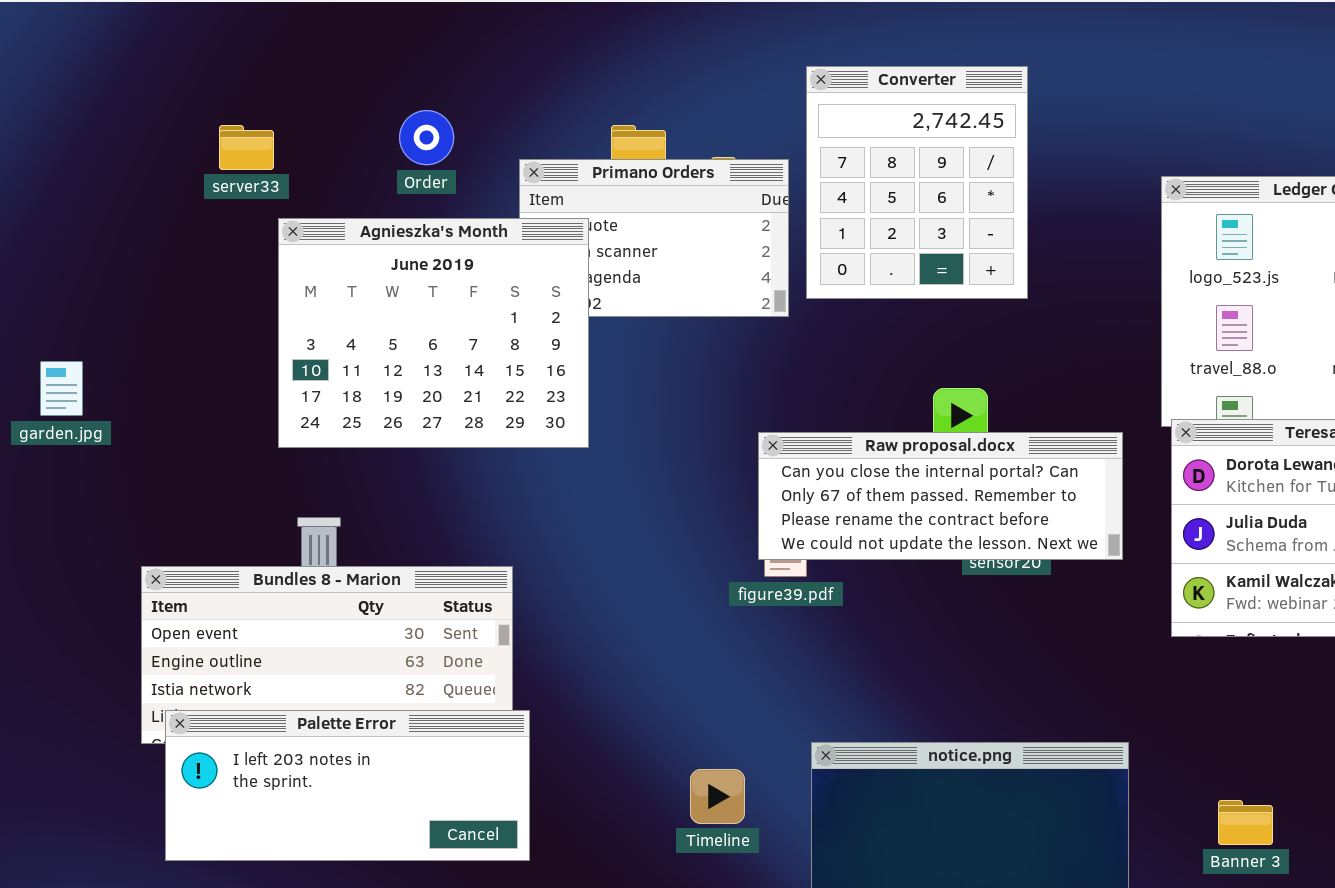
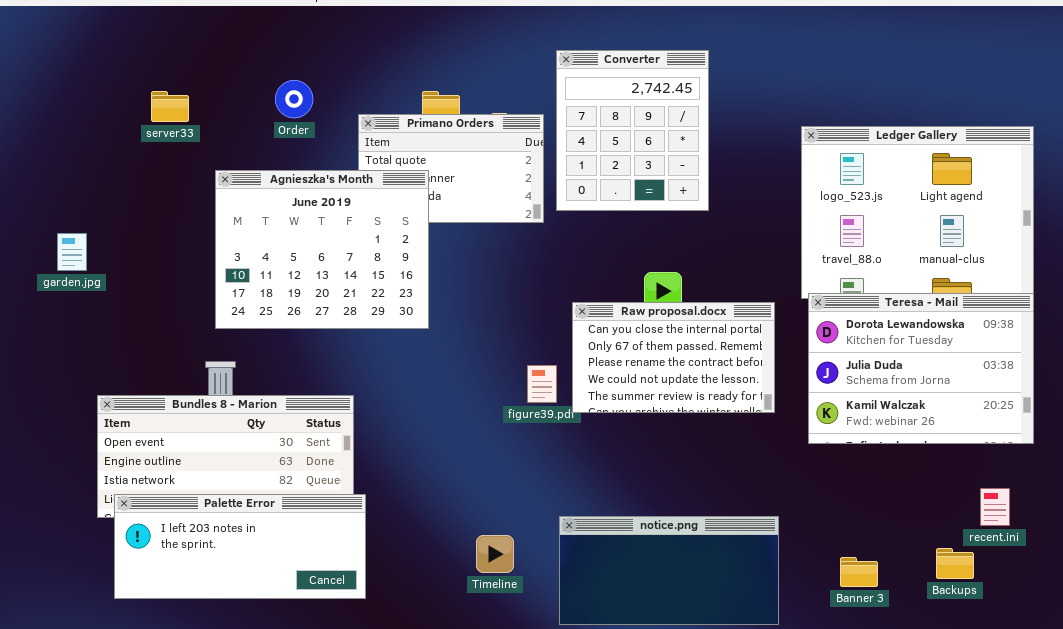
Agnieszka's Month: [278,218,589,448] -> [215,170,429,329], moved
garden.jpg: [40,361,83,416] -> [57,233,87,271], moved
Raw proposal.docx: [758,432,1123,560] -> [572,302,775,413], resized

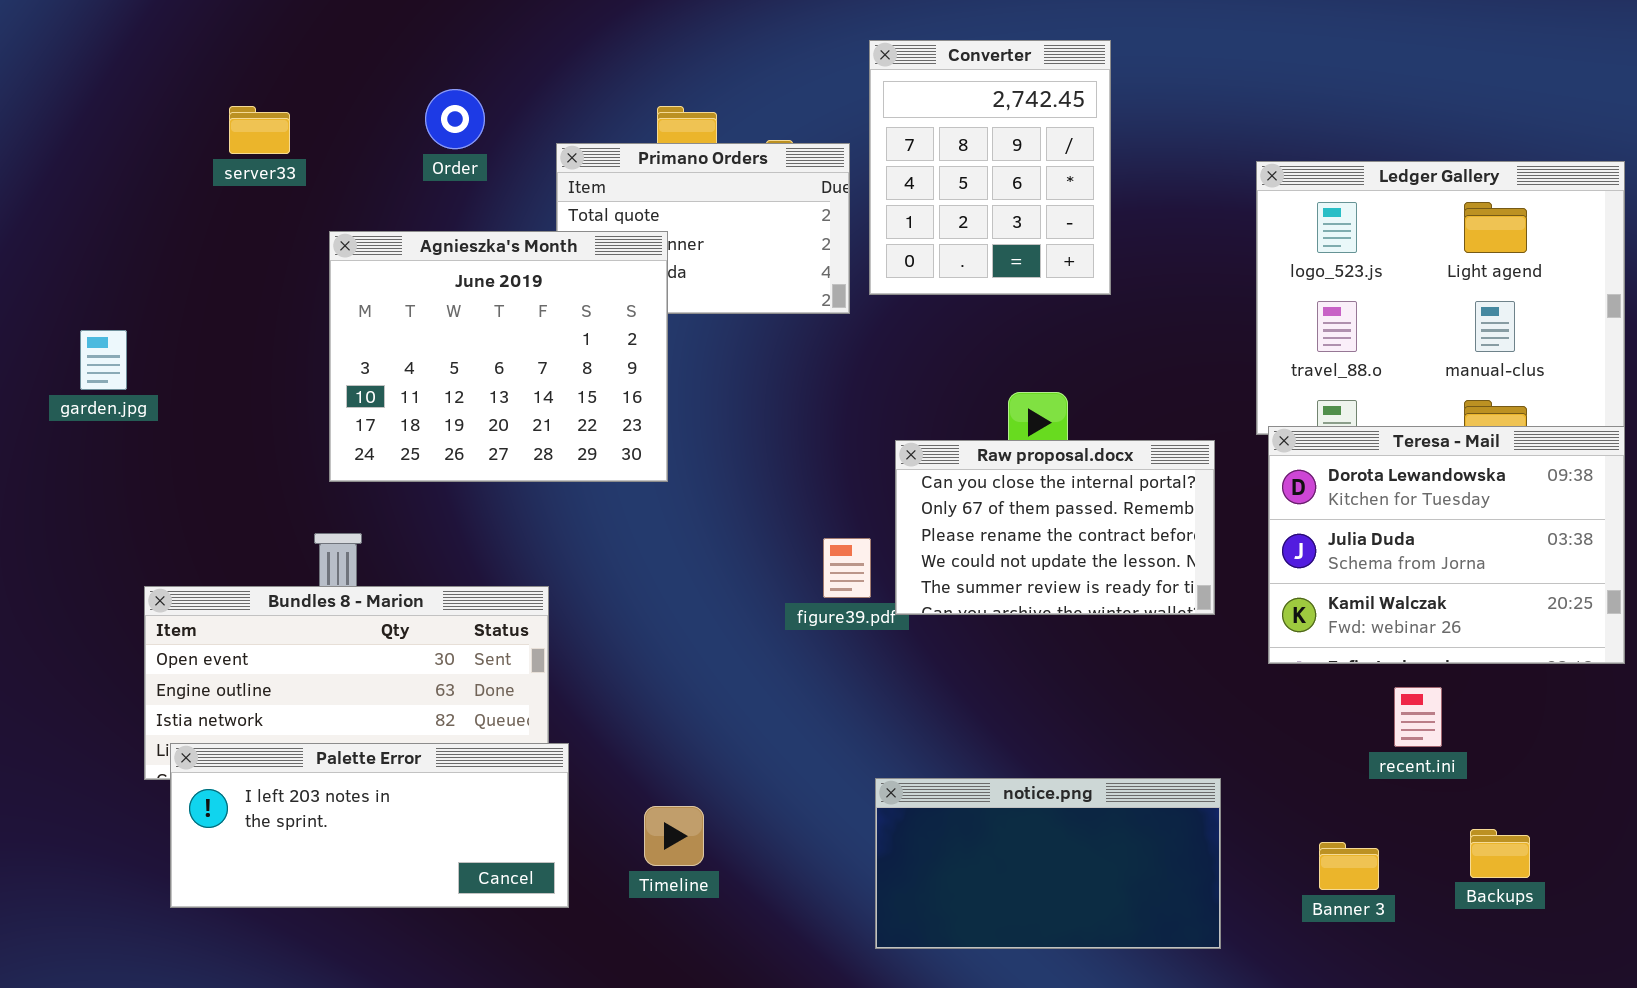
recent.ini: [980,488,1010,526] -> [1394,687,1442,747], moved
Timeline: [476,535,514,573] -> [644,806,704,866], moved

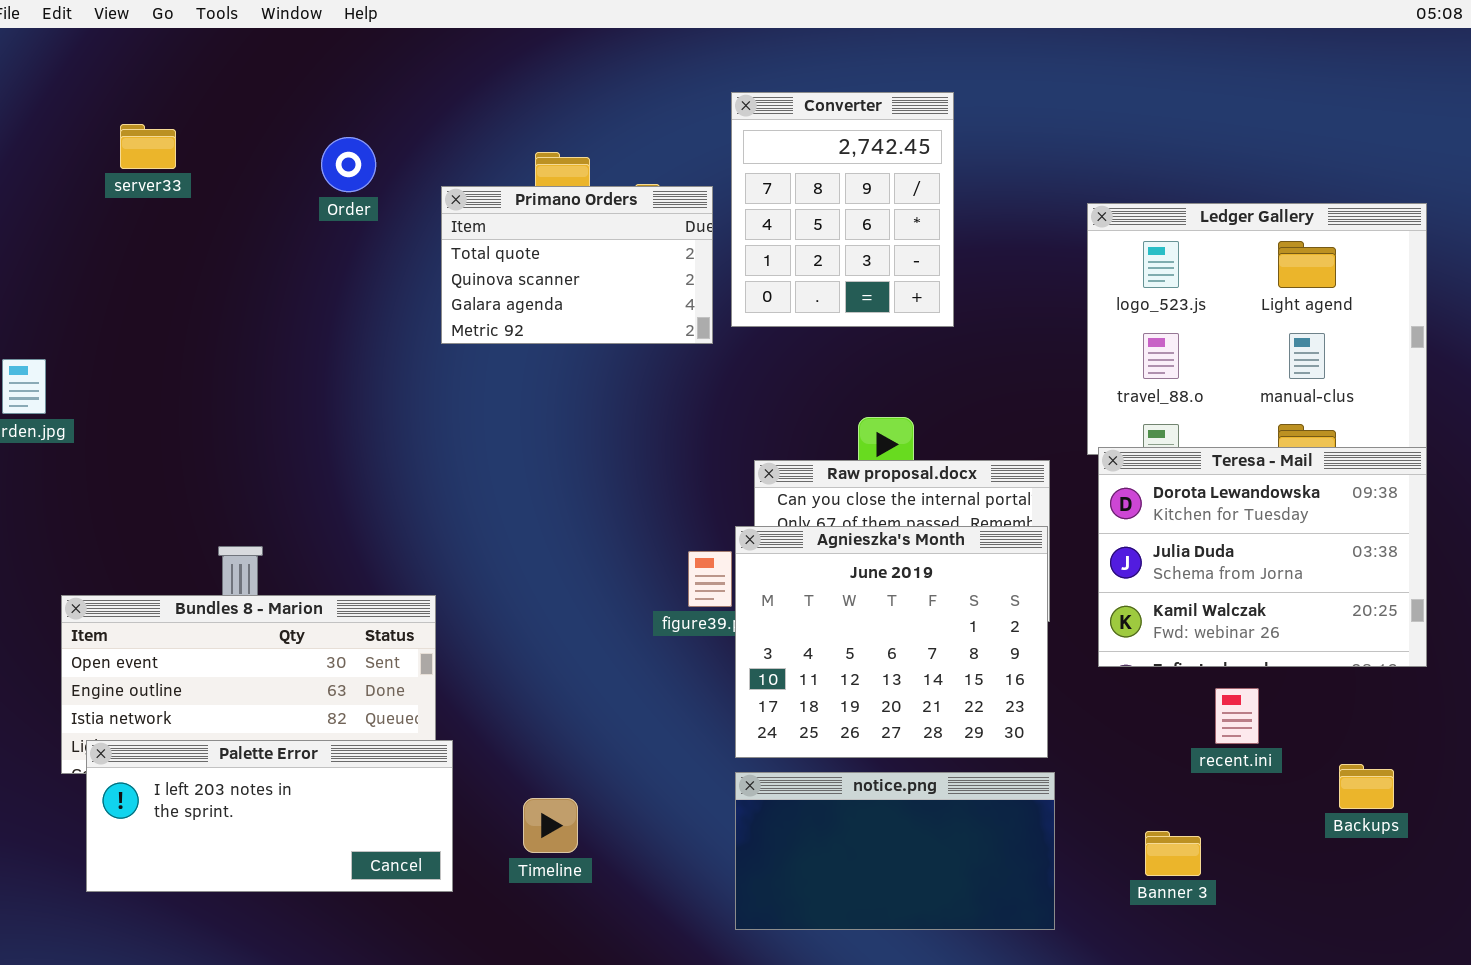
server33: [229,106,290,154] -> [120,124,176,169], moved
Agnieszka's Month: [329,231,668,482] -> [735,526,1048,758], moved
Backups: [1470,829,1530,878] -> [1339,764,1394,809], moved

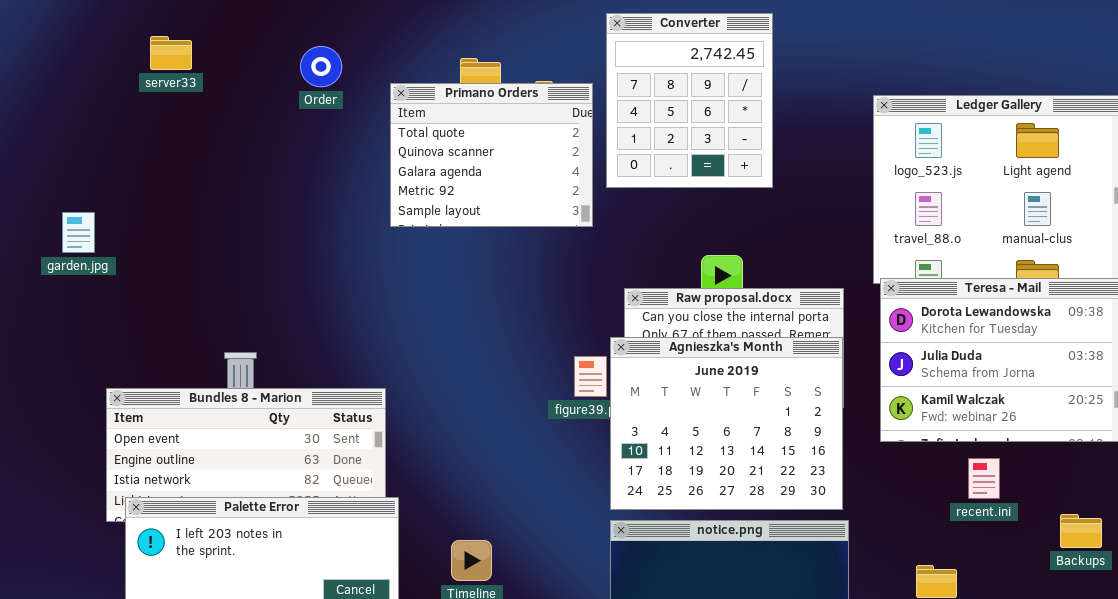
Primano Orders: [441,186,713,344] -> [390,83,593,227], resized

